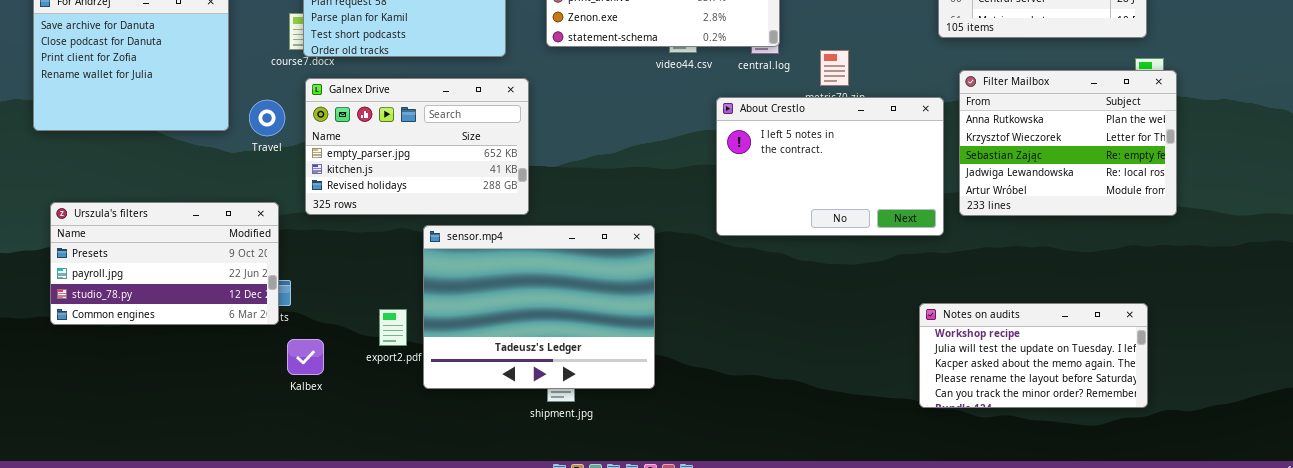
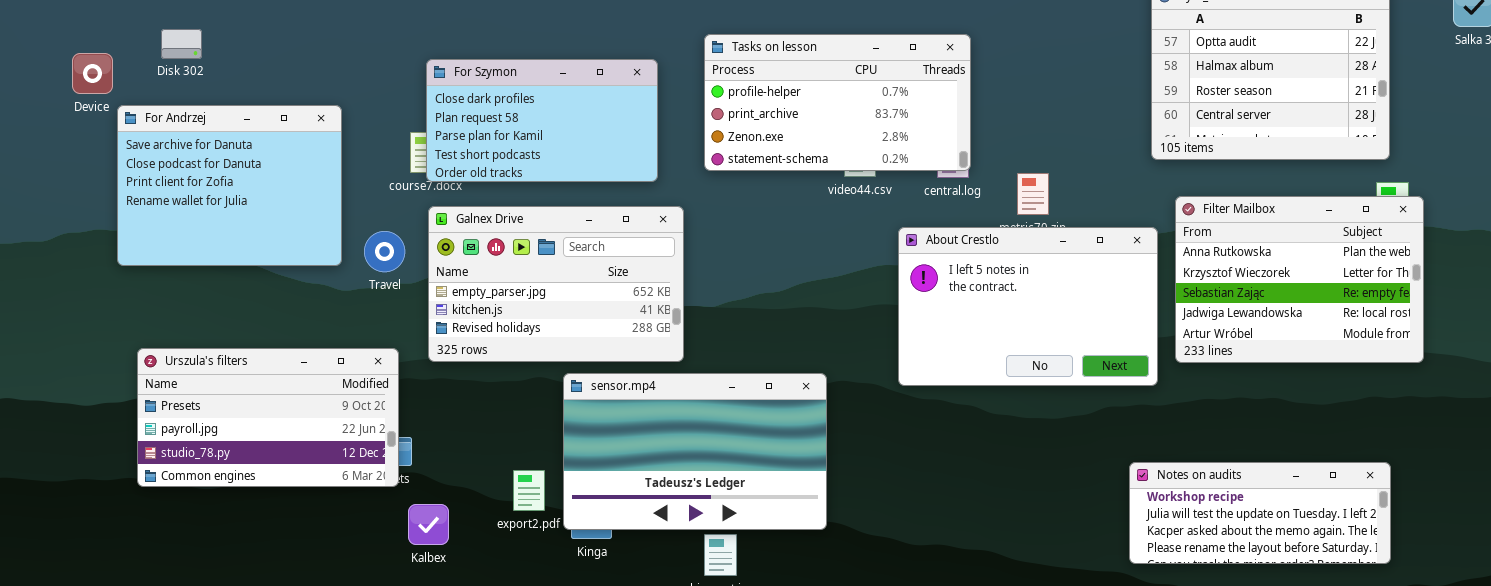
sensor.mp4: [423,225,655,389] -> [563,373,827,530], resized
Notes on audits: [919,303,1148,408] -> [1129,462,1391,564], resized

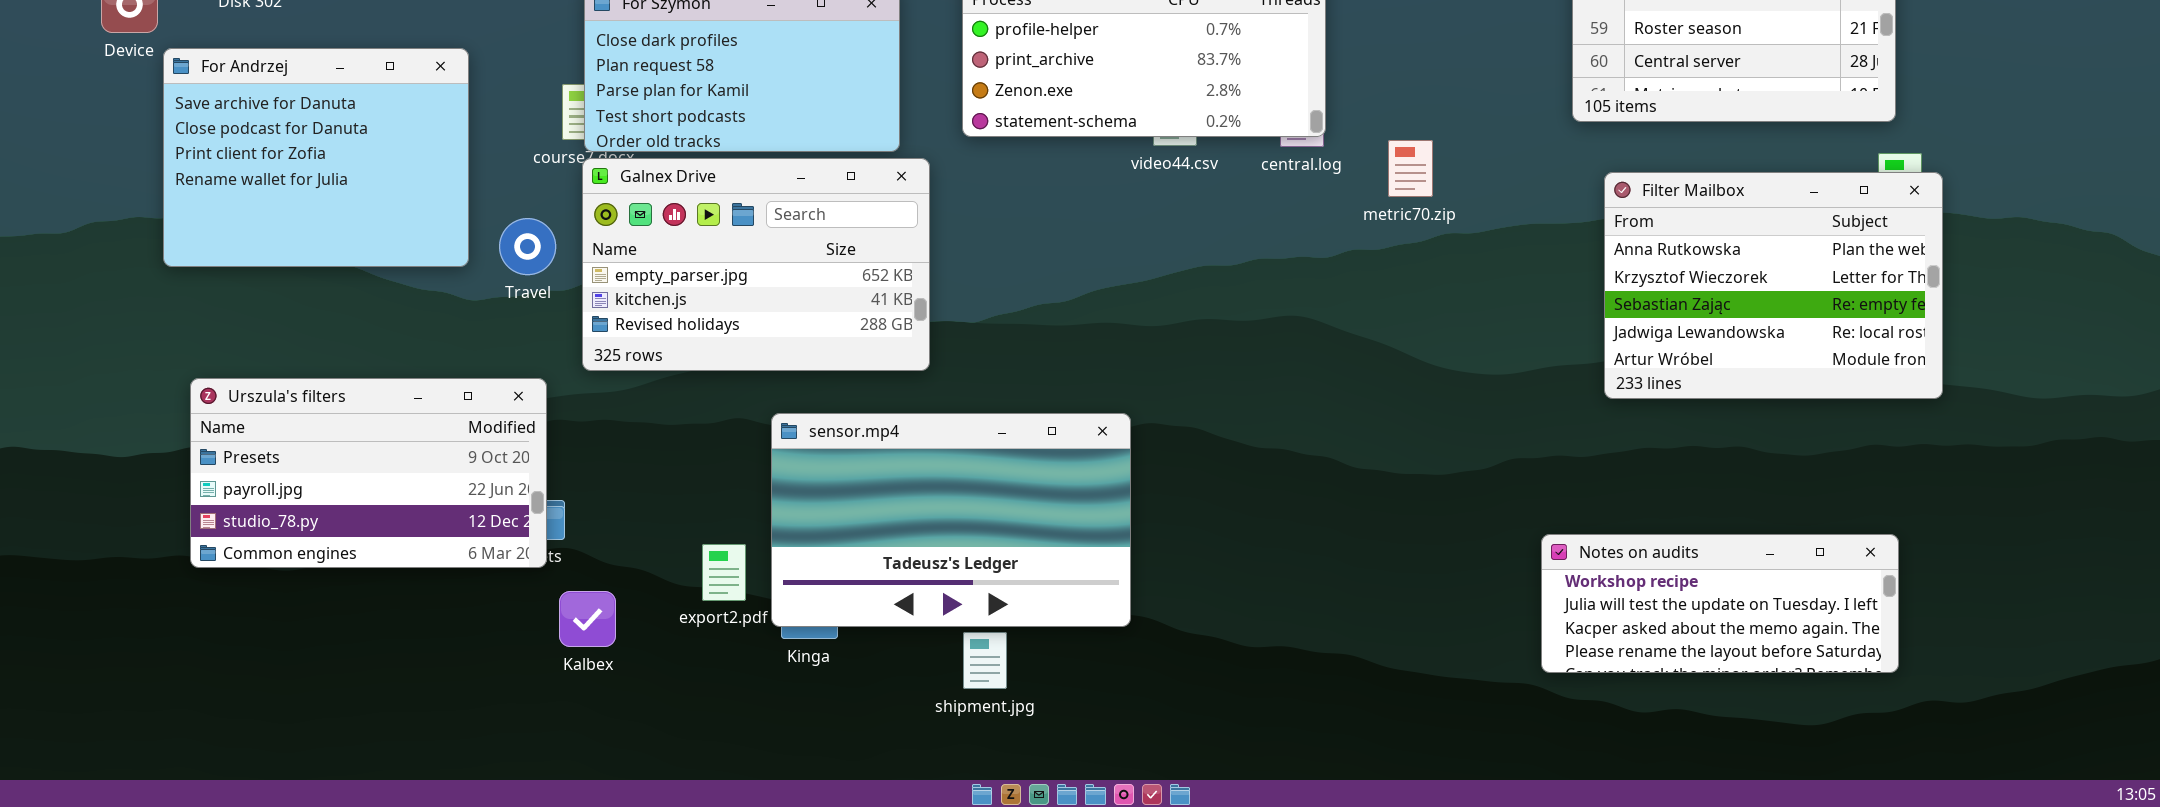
Galnex Drive: [428,206,684,362] -> [582,158,930,371], moved
About Crestlo: [898,227,1158,386] -> none, closed

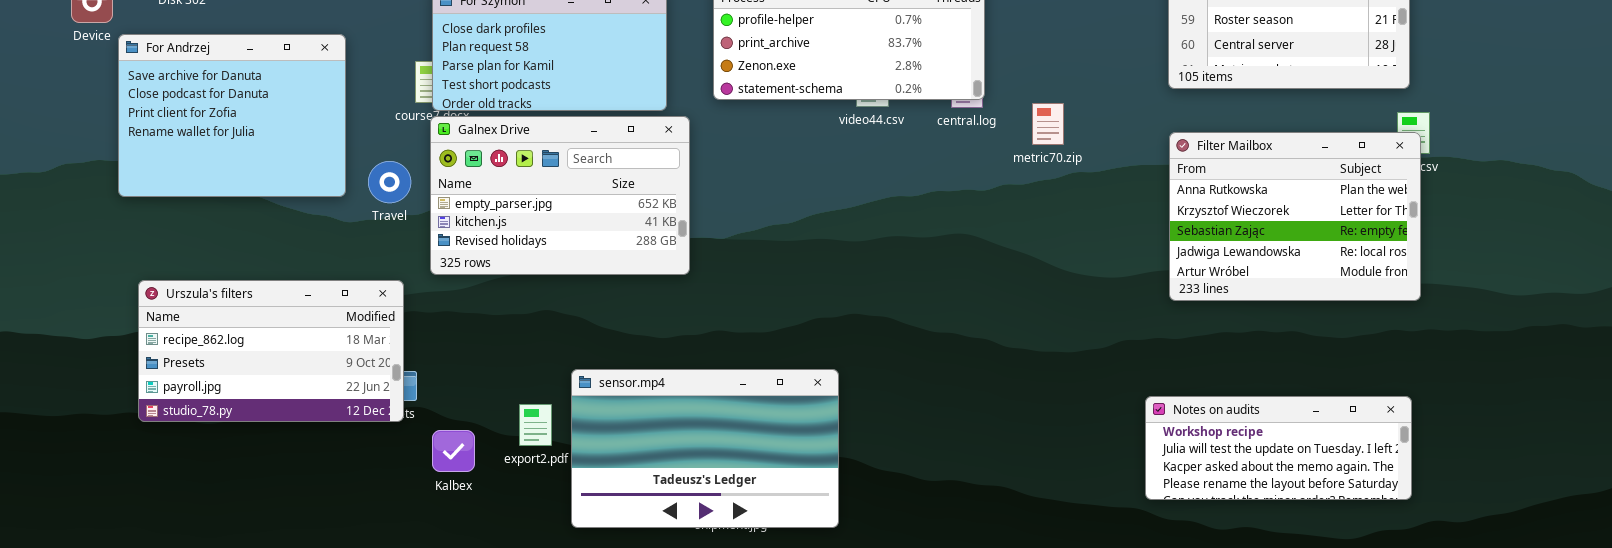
Filter Mailbox: [1604,172,1943,399] -> [1169,132,1421,301], moved
Urszula's filters: [190,378,547,568] -> [138,280,404,422], scrolled up 1 row
sensor.mp4: [771,413,1131,627] -> [571,369,839,528], moved
Kalbex: [559,591,616,647] -> [432,430,475,472], moved

